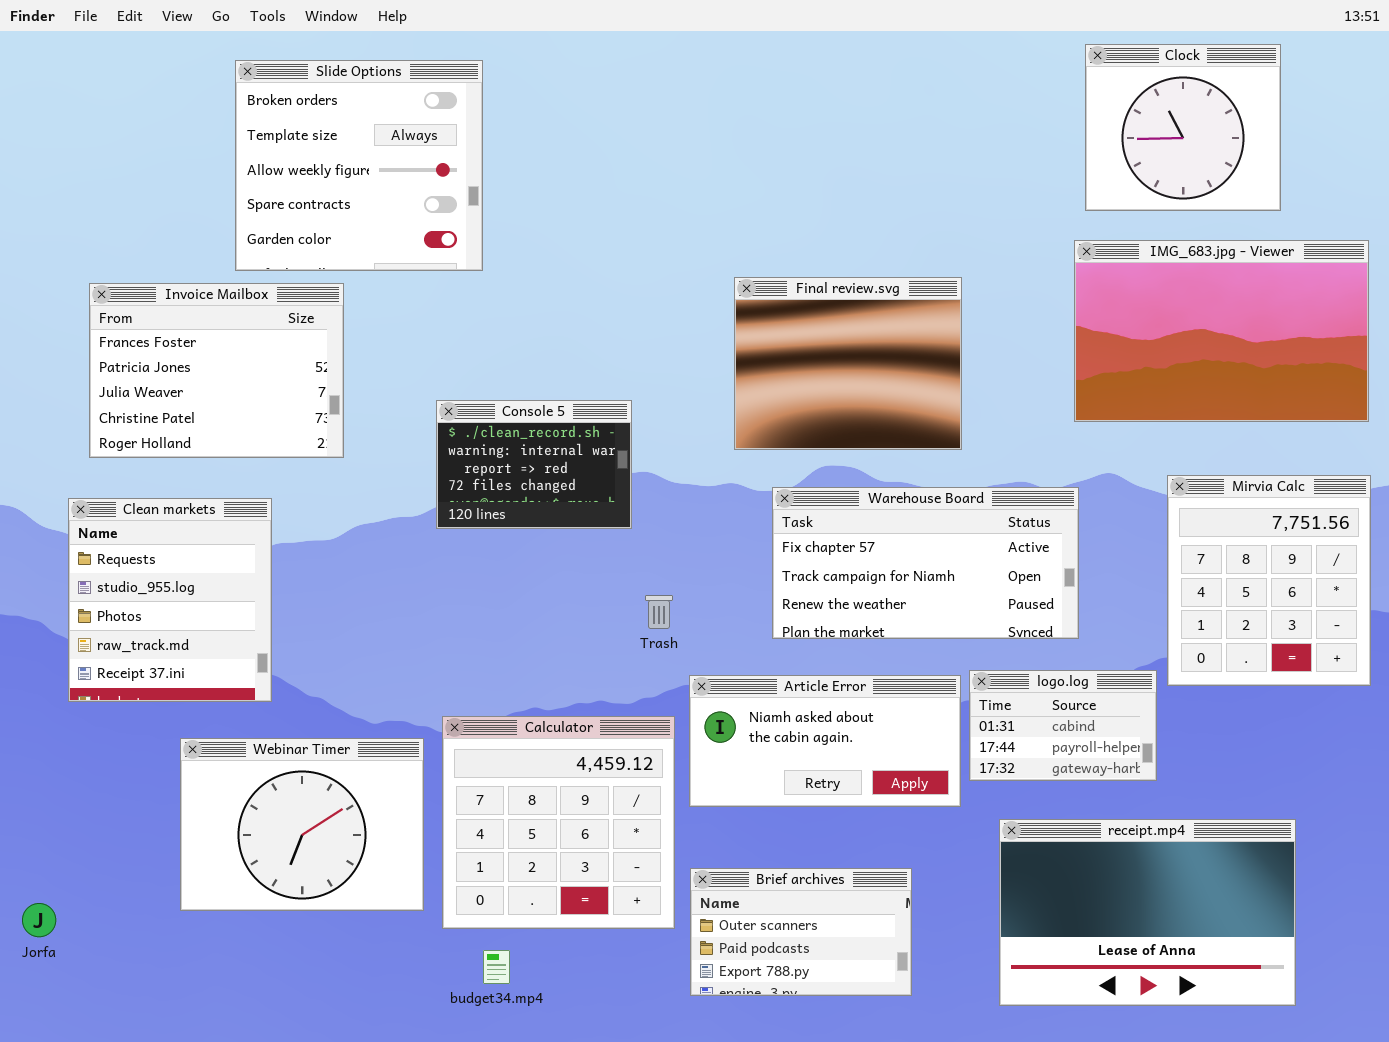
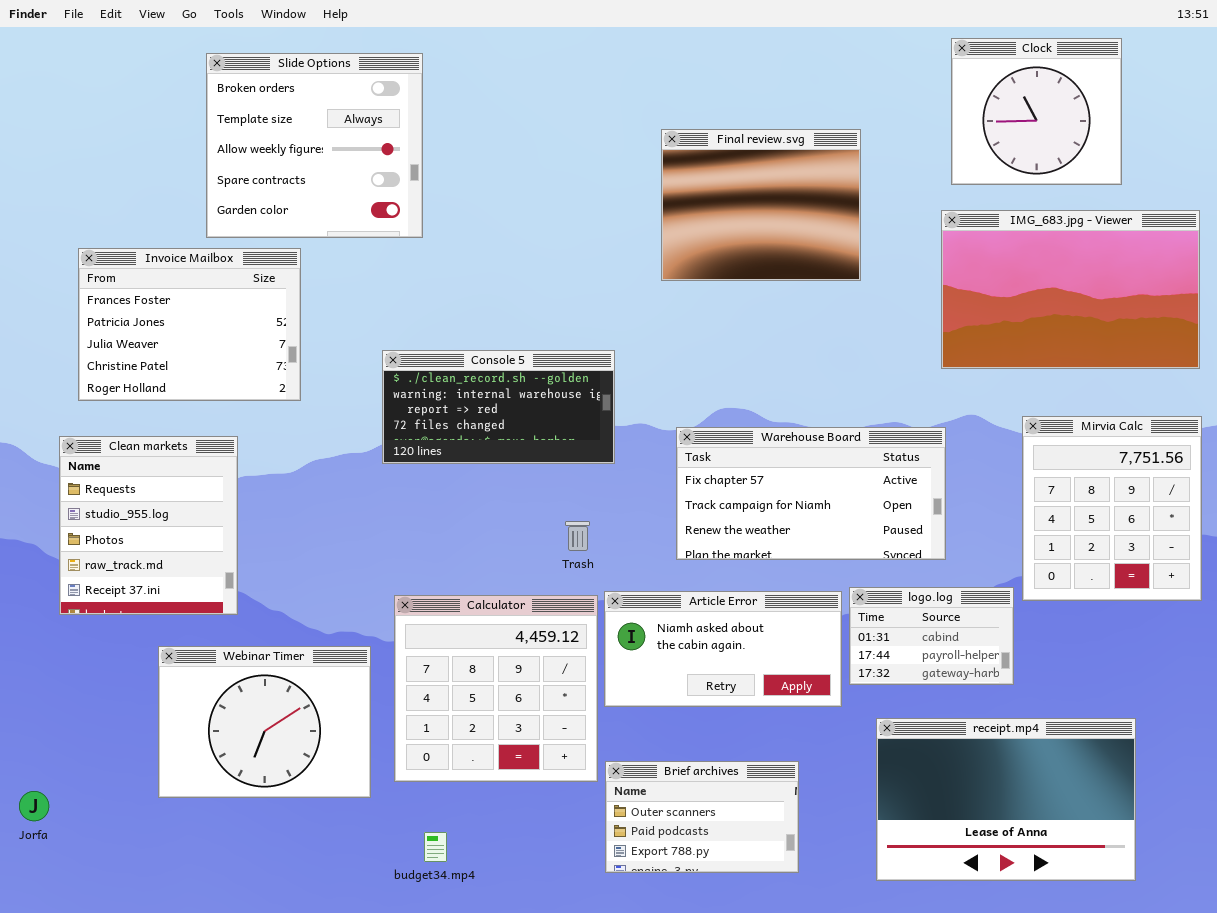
Final review.svg: [734,277,962,450] -> [661,129,861,281], moved
Console 5: [436,400,632,529] -> [382,350,615,464], resized
Calculator: [442,716,675,929] -> [394,595,598,782], moved

